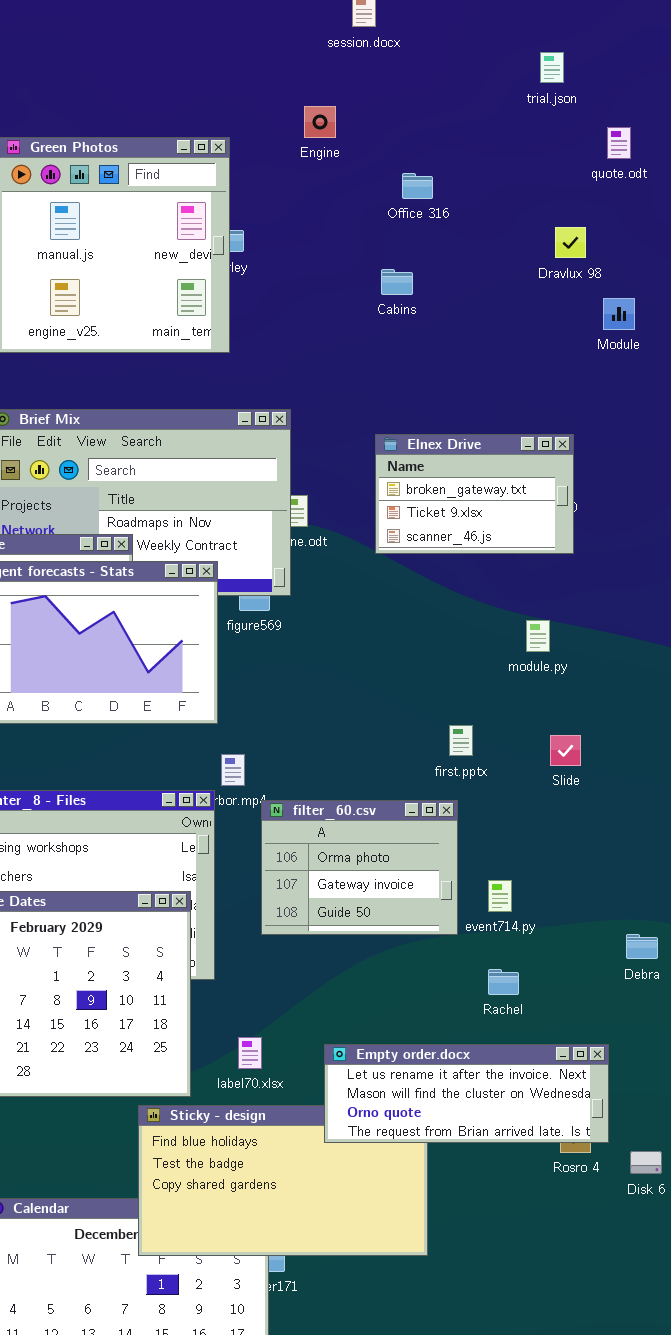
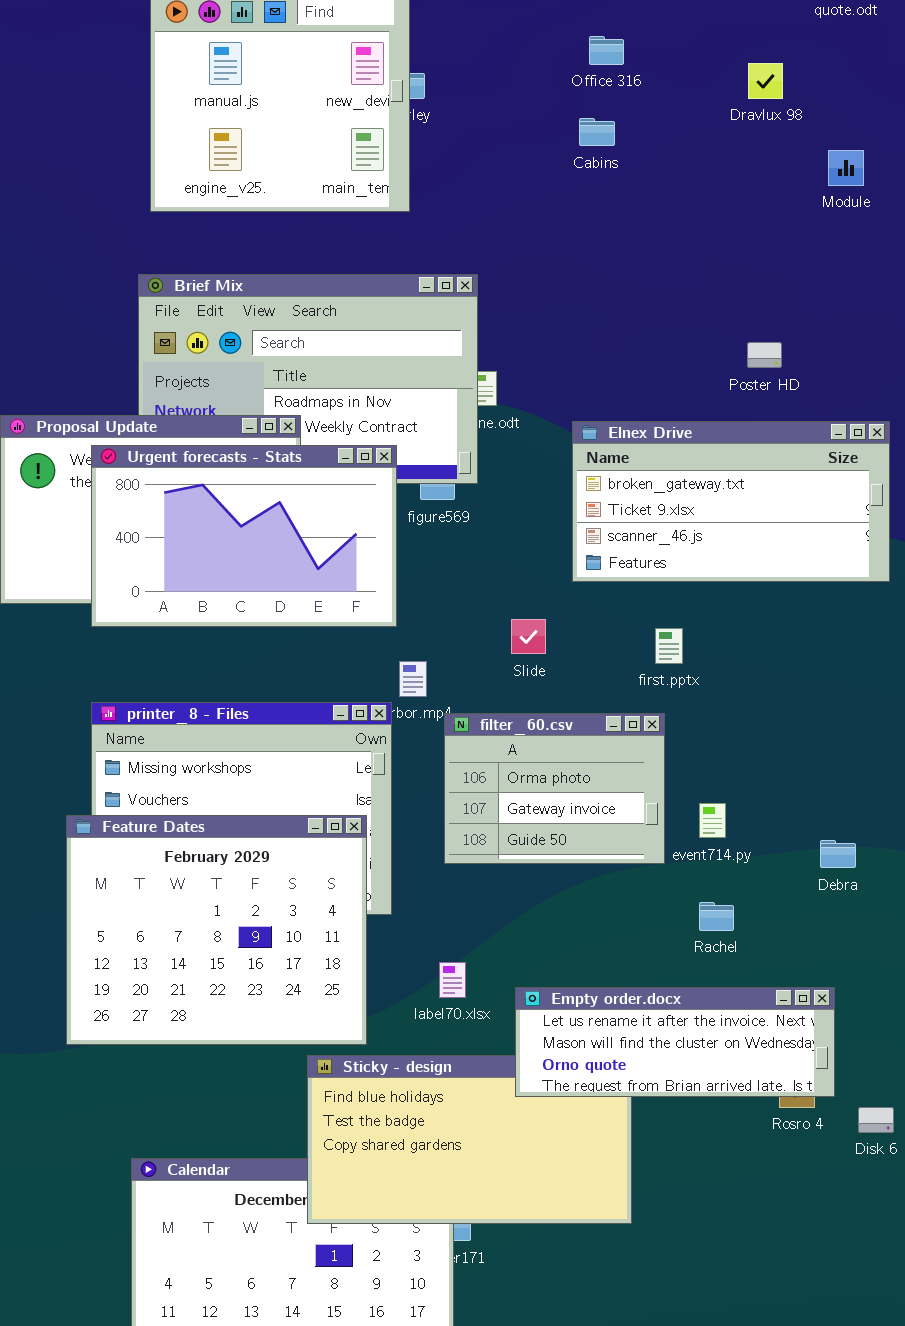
Office 316: [402,173,433,199] -> [589,36,624,65], moved
Dravlux 98: [555,227,586,258] -> [748,63,783,99], moved
Elnex Drive: [375,434,574,554] -> [572,421,890,582], moved, resized
Slide: [550,735,581,766] -> [511,619,546,654], moved
Debra: [626,934,658,959] -> [820,840,856,868], moved
label70.xlsx: [238,1037,262,1069] -> [439,962,466,998], moved

